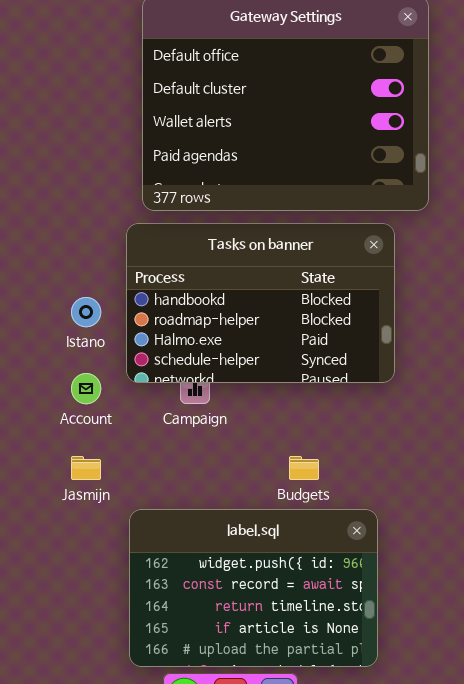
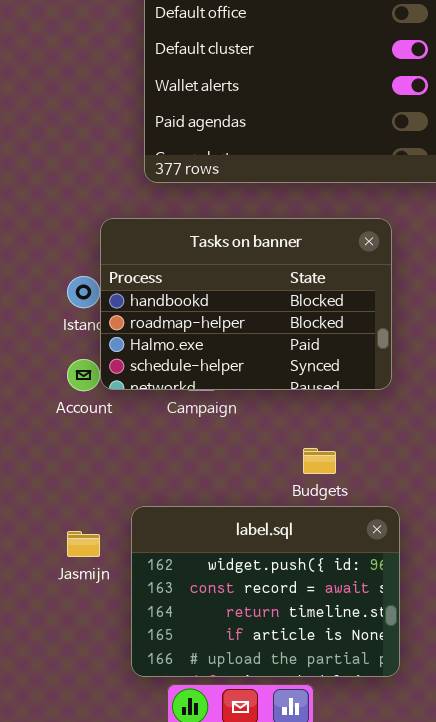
Tasks on banner: [126,223,395,383] -> [100,218,392,390], moved
Jasmijn: [71,456,101,480] -> [67,531,100,557], moved

